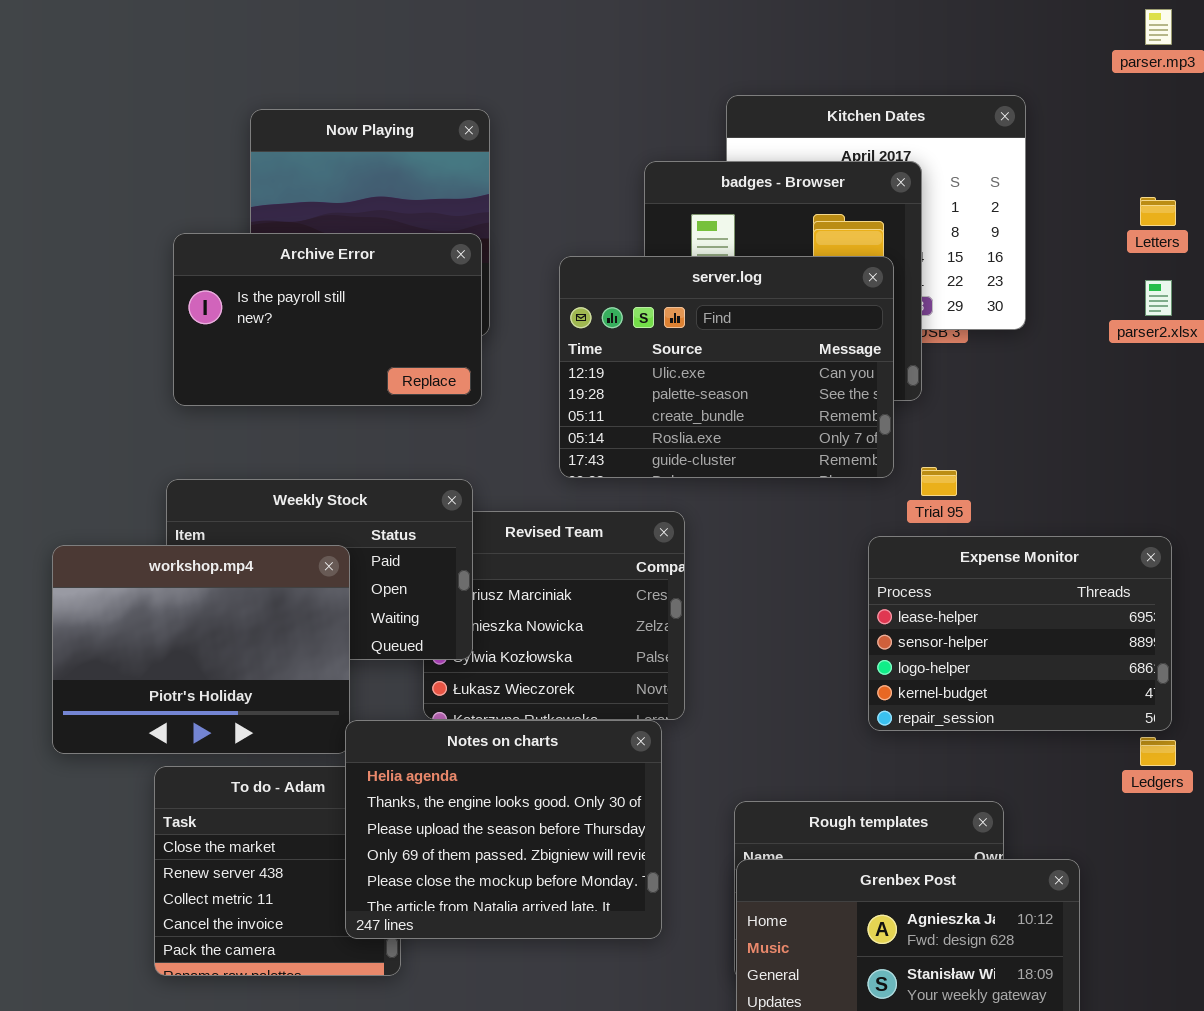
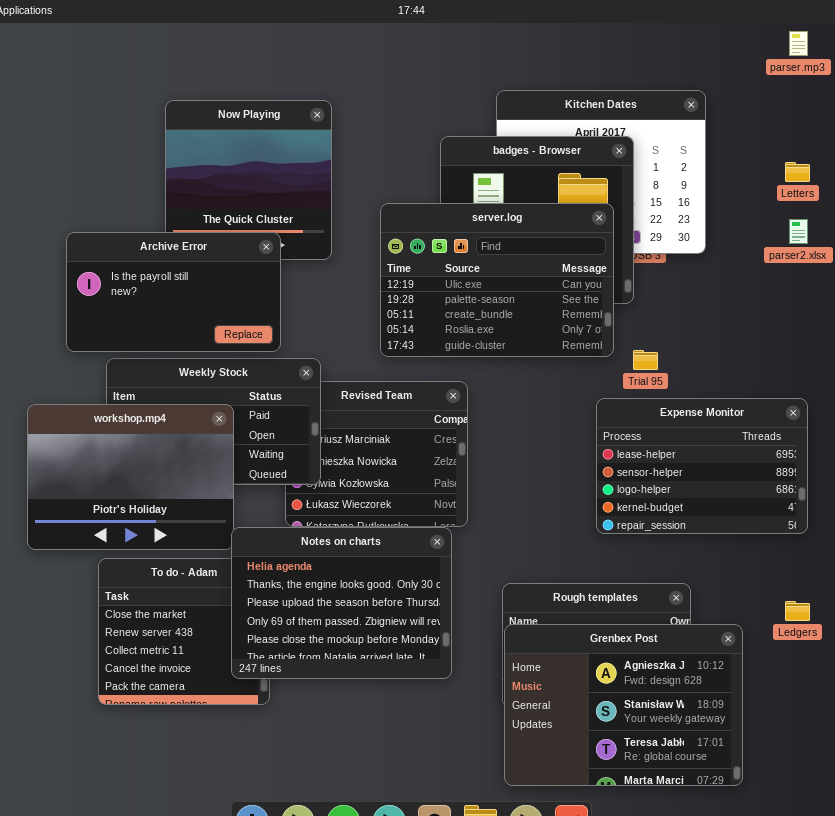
Archive Error: [173,233,482,406] -> [66,232,281,352], moved
Ledgers: [1140,737,1176,766] -> [785,601,810,621], moved

